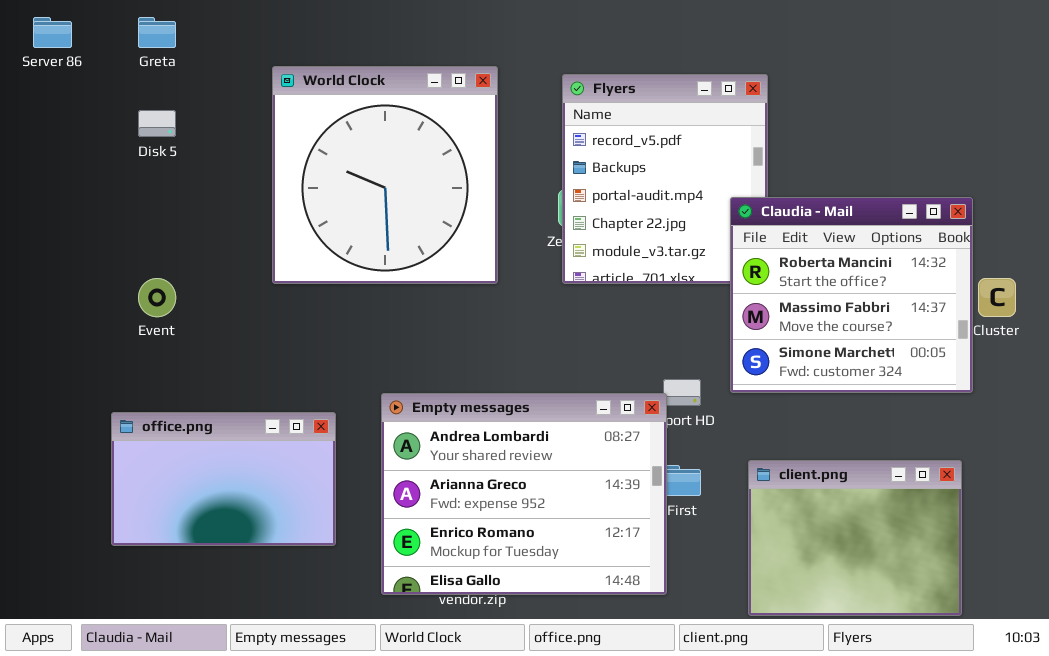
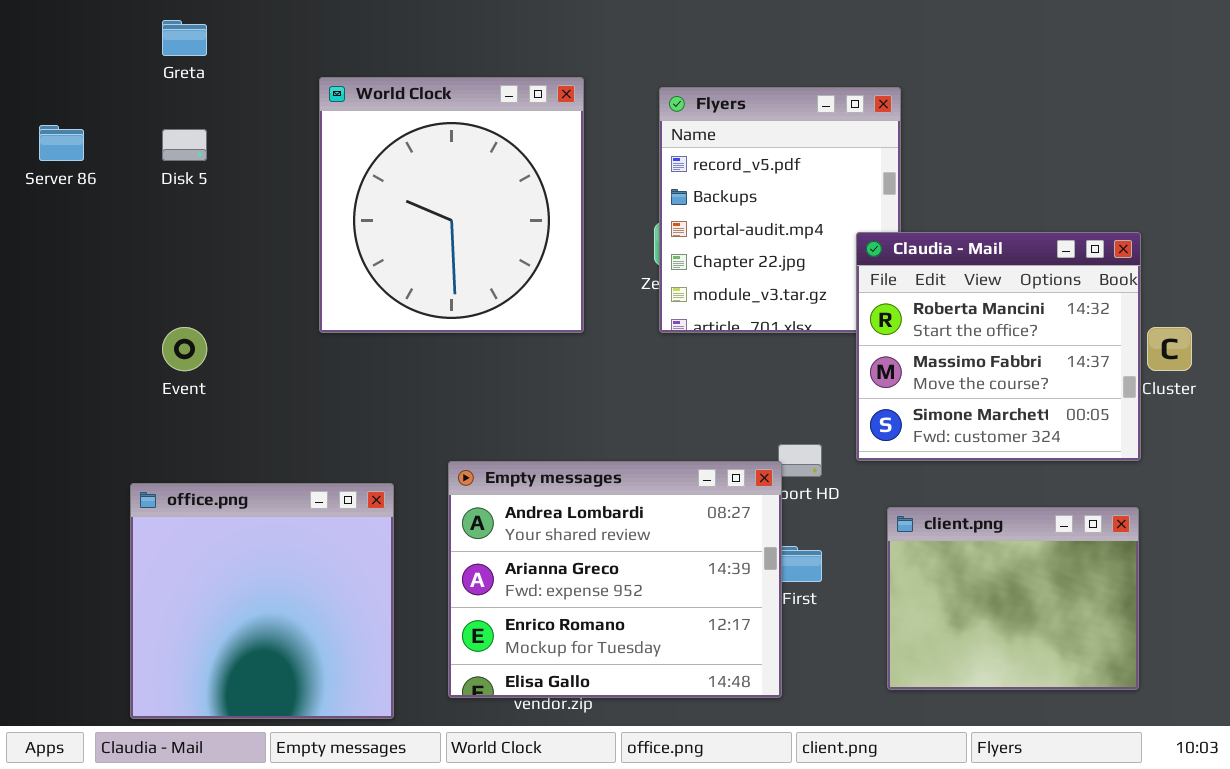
Server 86: [33,17,72,48] -> [39,125,84,161], moved
office.png: [111,412,336,546] -> [130,483,394,719], resized
client.png: [748,460,962,616] -> [887,507,1139,690], moved

